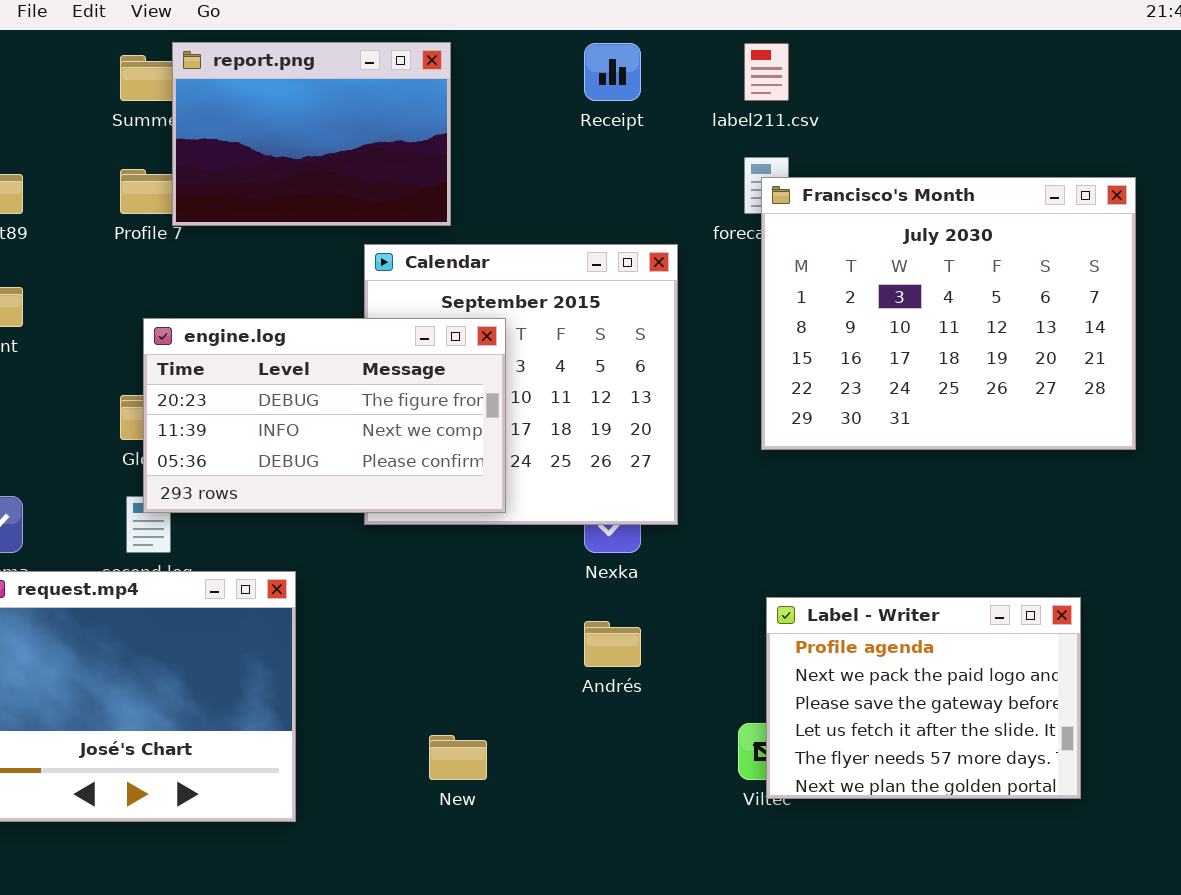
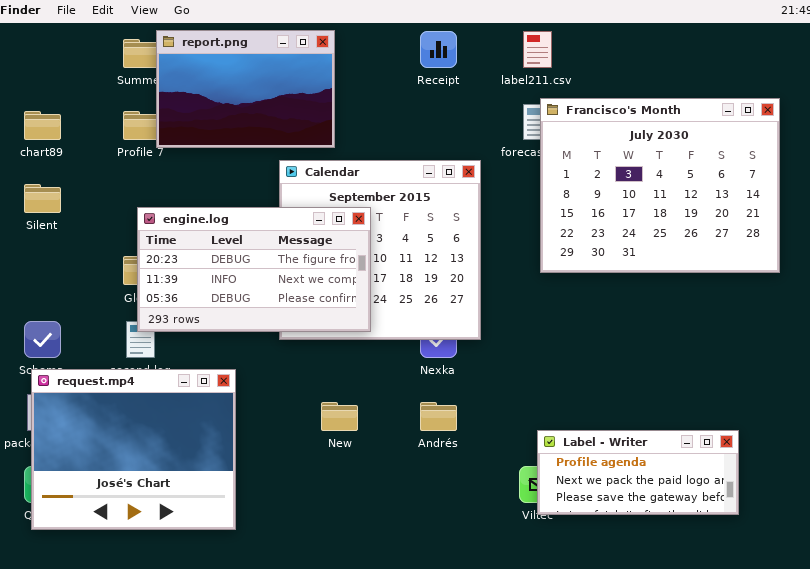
Francisco's Month: [761,177,1136,450] -> [540,98,780,273], moved
Label - Writer: [766,597,1081,799] -> [537,430,739,515], resized
New: [429,735,487,780] -> [321,402,358,431], moved

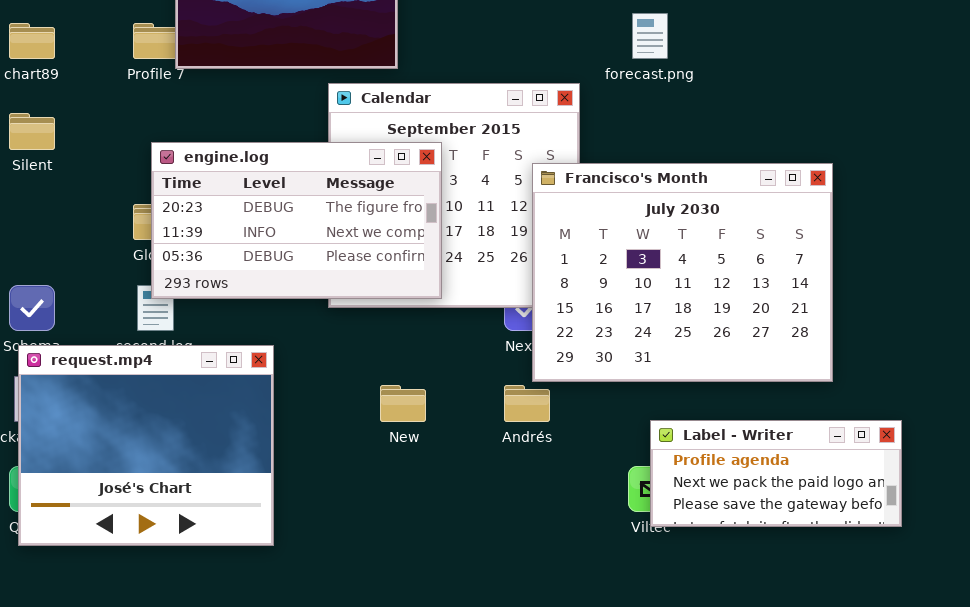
Francisco's Month: [540,98,780,273] -> [532,163,833,382], moved

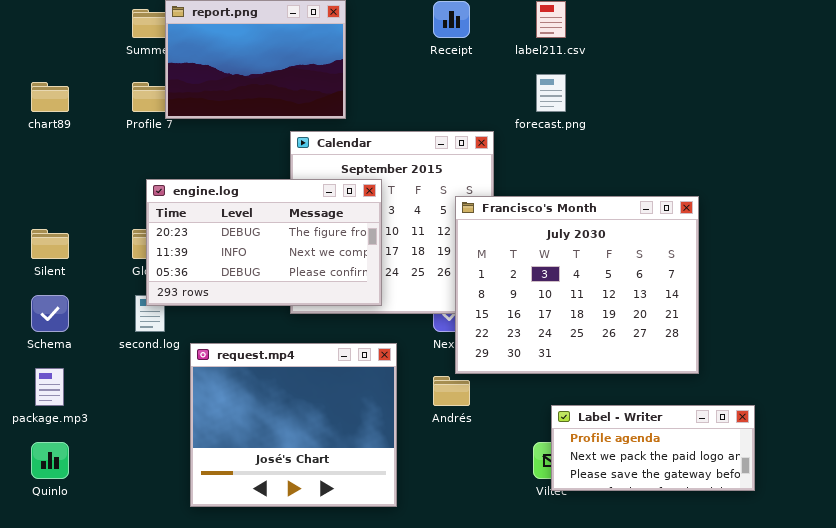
Silent: [9,113,55,150] -> [31,229,69,259], moved
request.mp4: [18,345,274,546] -> [190,343,397,507], moved

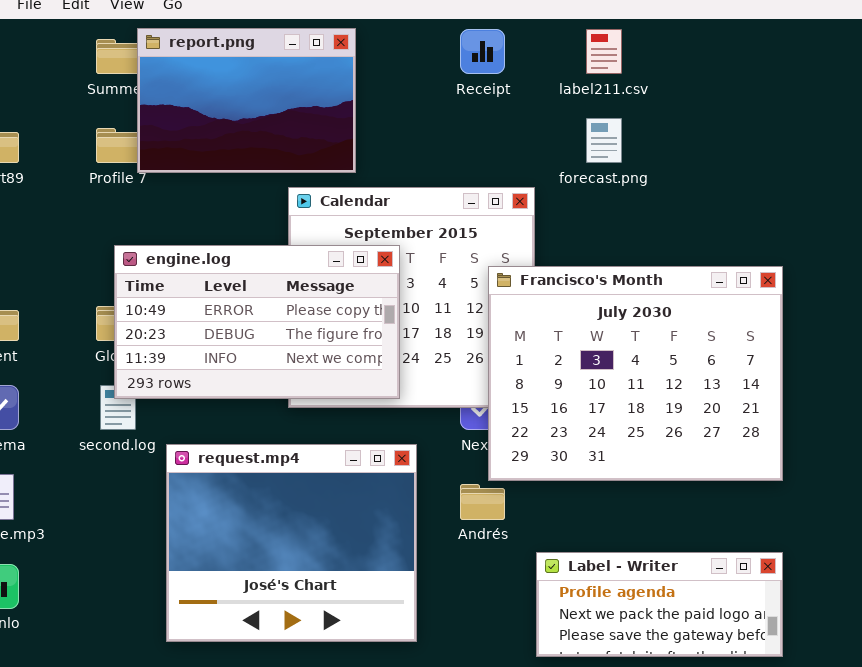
engine.log: [146,179,382,306] -> [114,245,400,399], scrolled up 1 row
Label - Writer: [551,405,755,491] -> [536,552,783,657], moved

